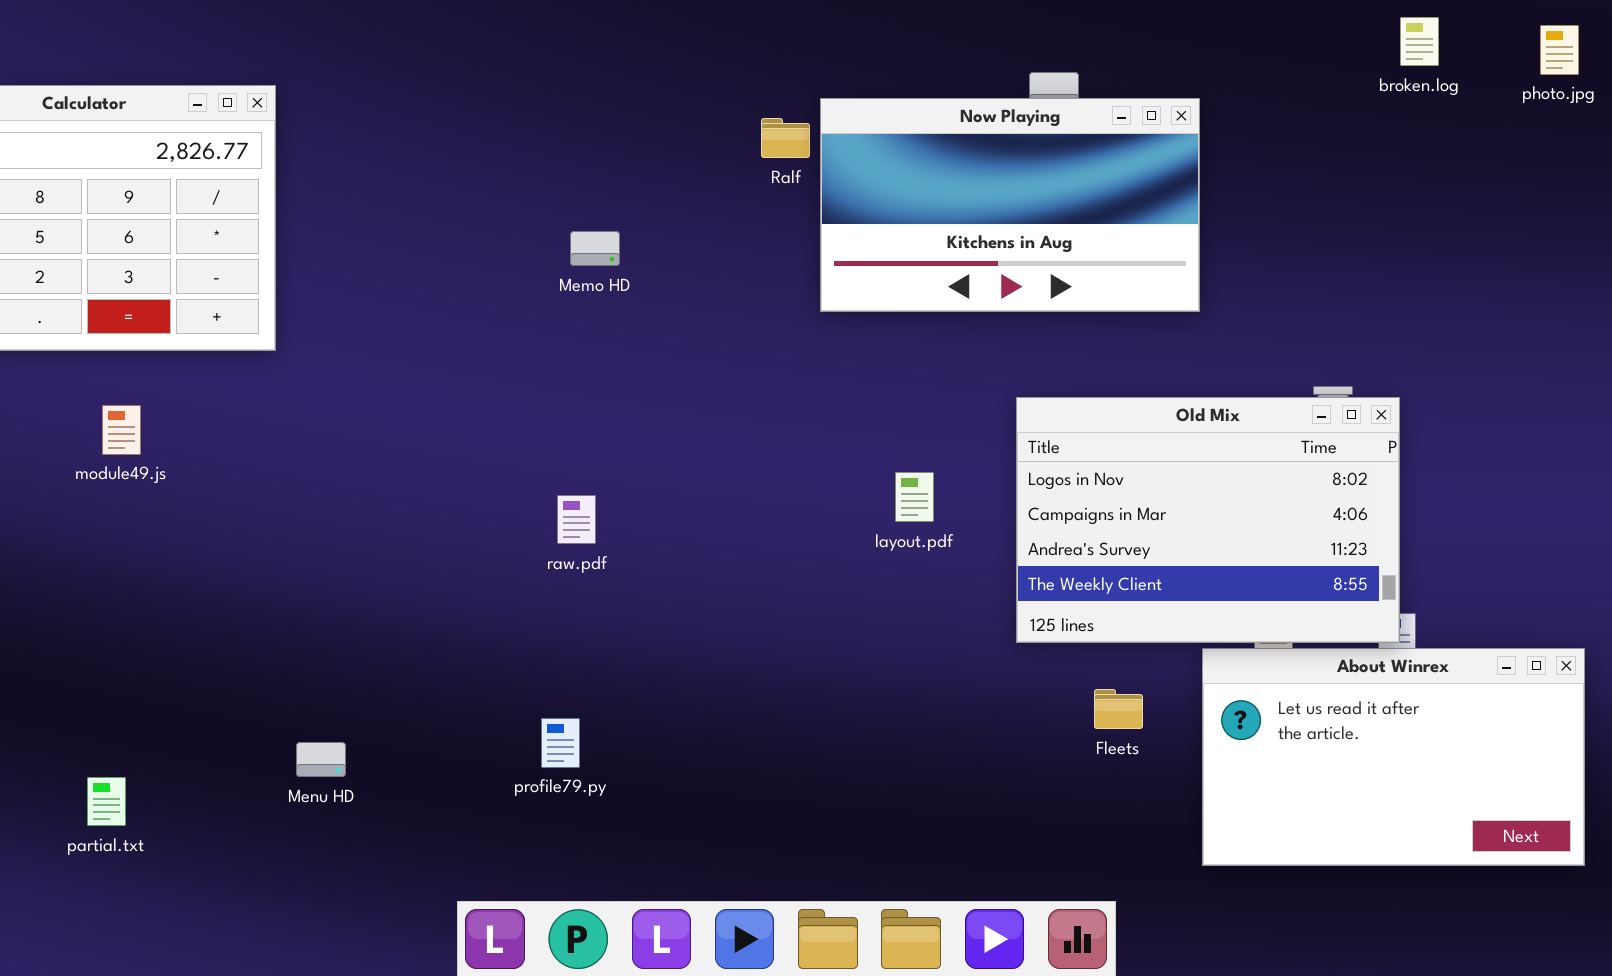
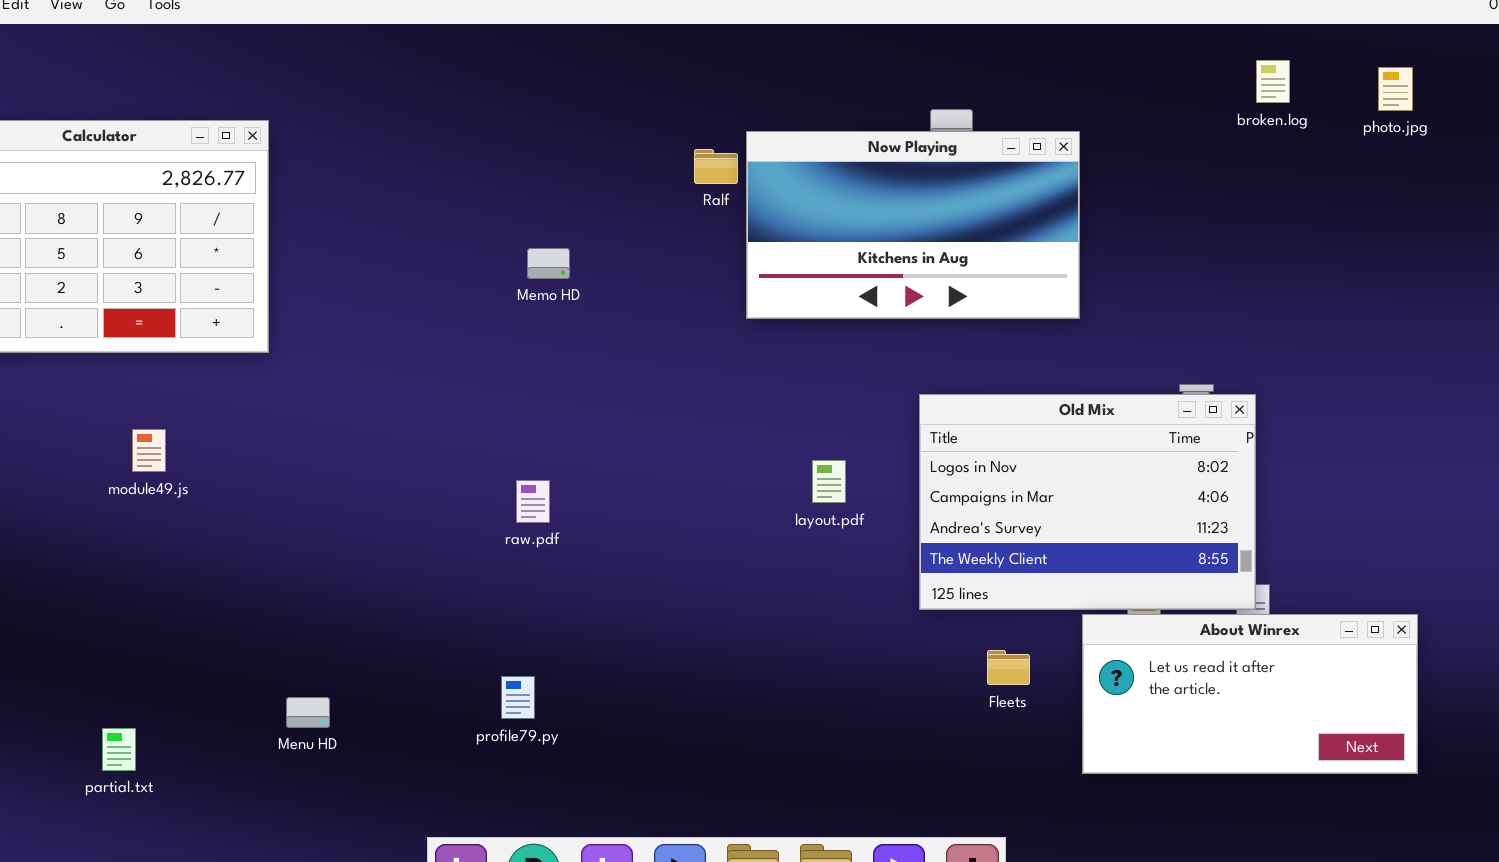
module49.js: [102,405,141,455] -> [132,429,166,472], moved
About Winrex: [1202,648,1585,866] -> [1082,614,1418,774], resized

